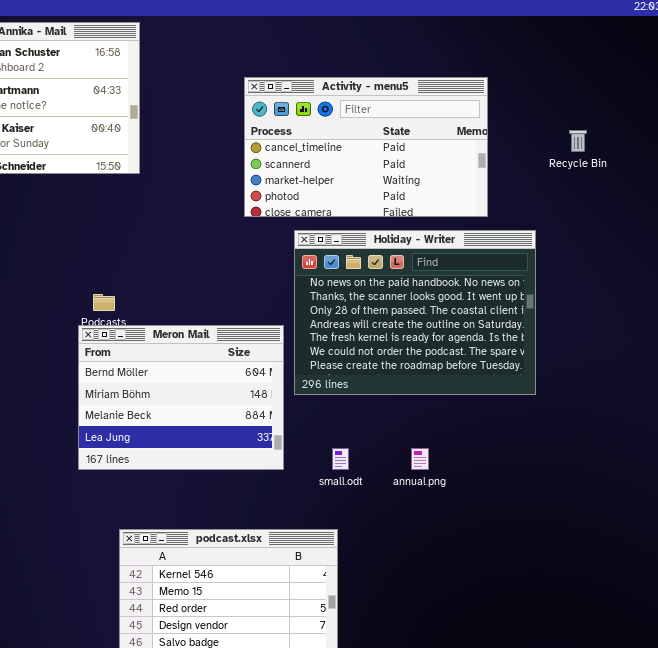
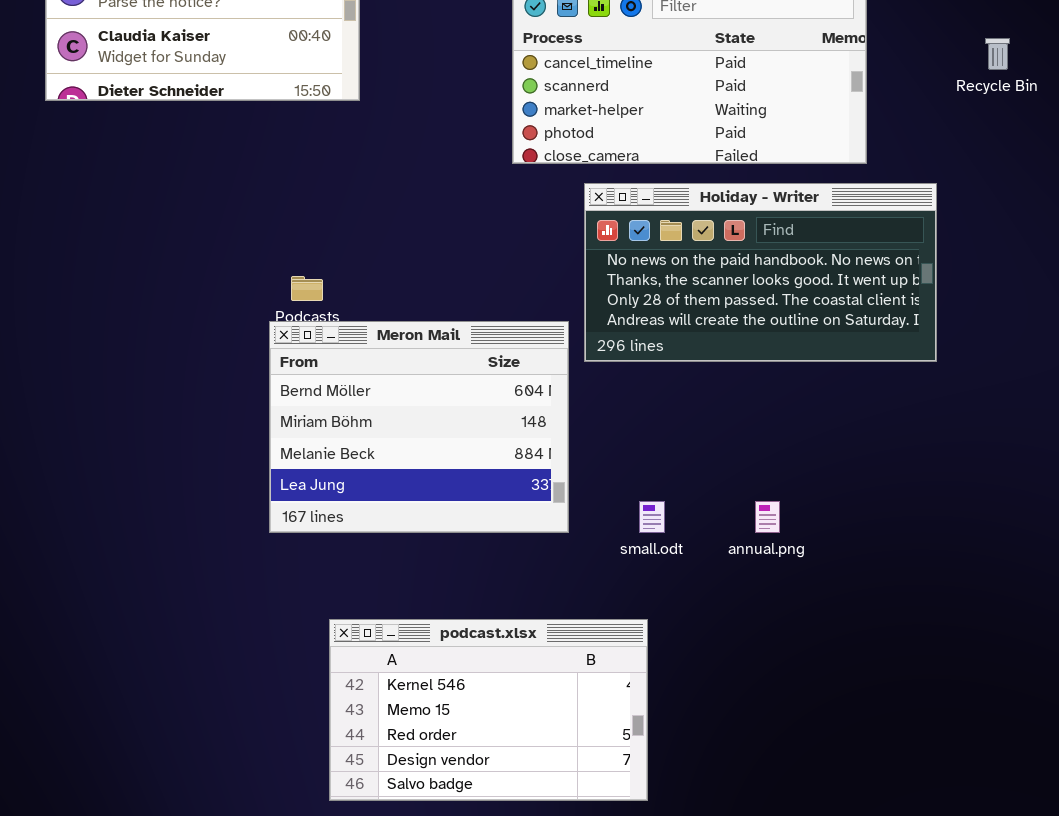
Holiday - Writer: [294,230,536,395] -> [584,183,937,362], resized

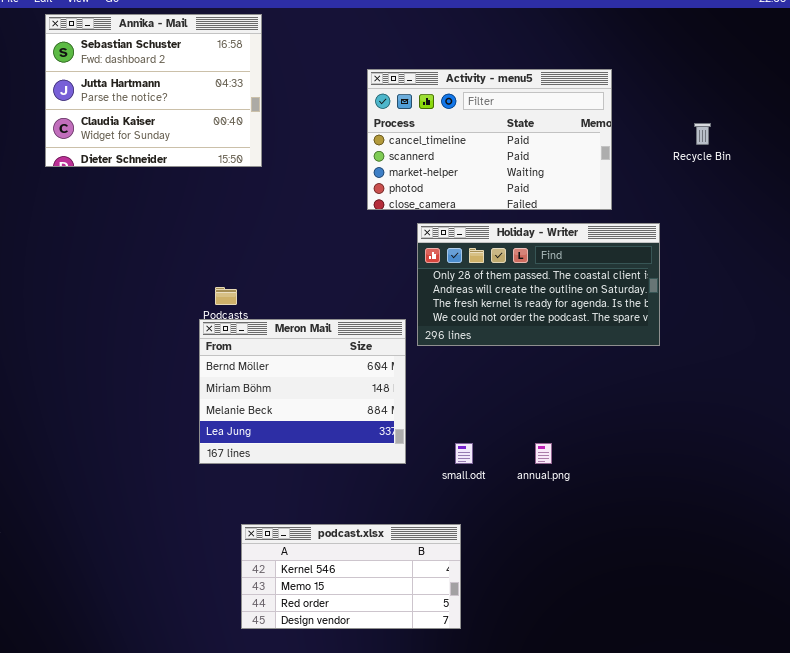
Holiday - Writer: [584,183,937,362] -> [417,223,660,346], scrolled down 2 rows
podcast.xlsx: [329,619,648,801] -> [241,524,461,629], resized

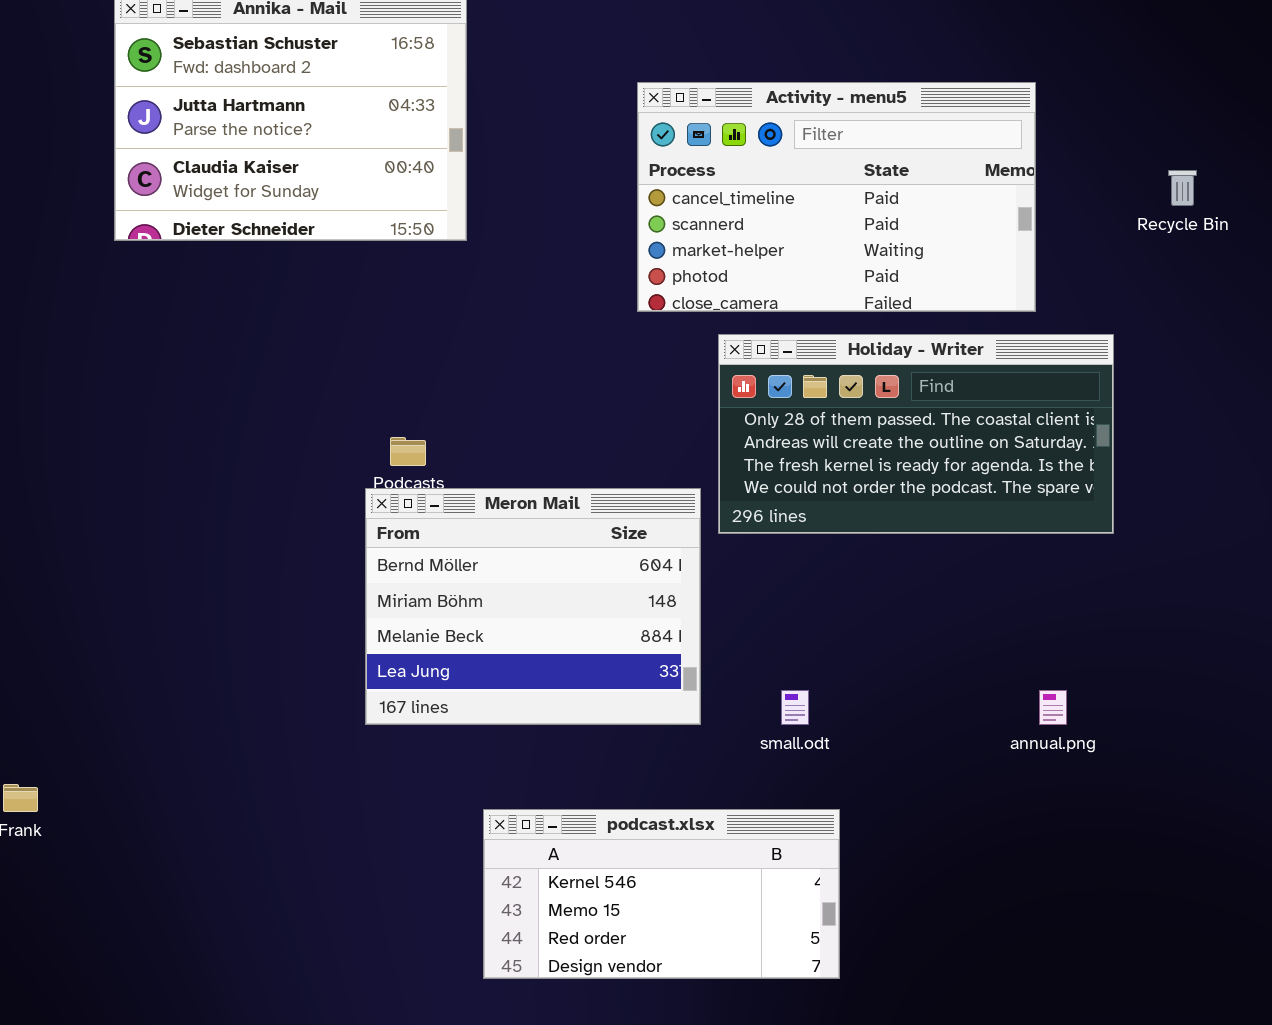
annual.png: [535,443,552,464] -> [1039,690,1067,725], moved
podcast.xlsx: [241,524,461,629] -> [483,809,840,979], moved

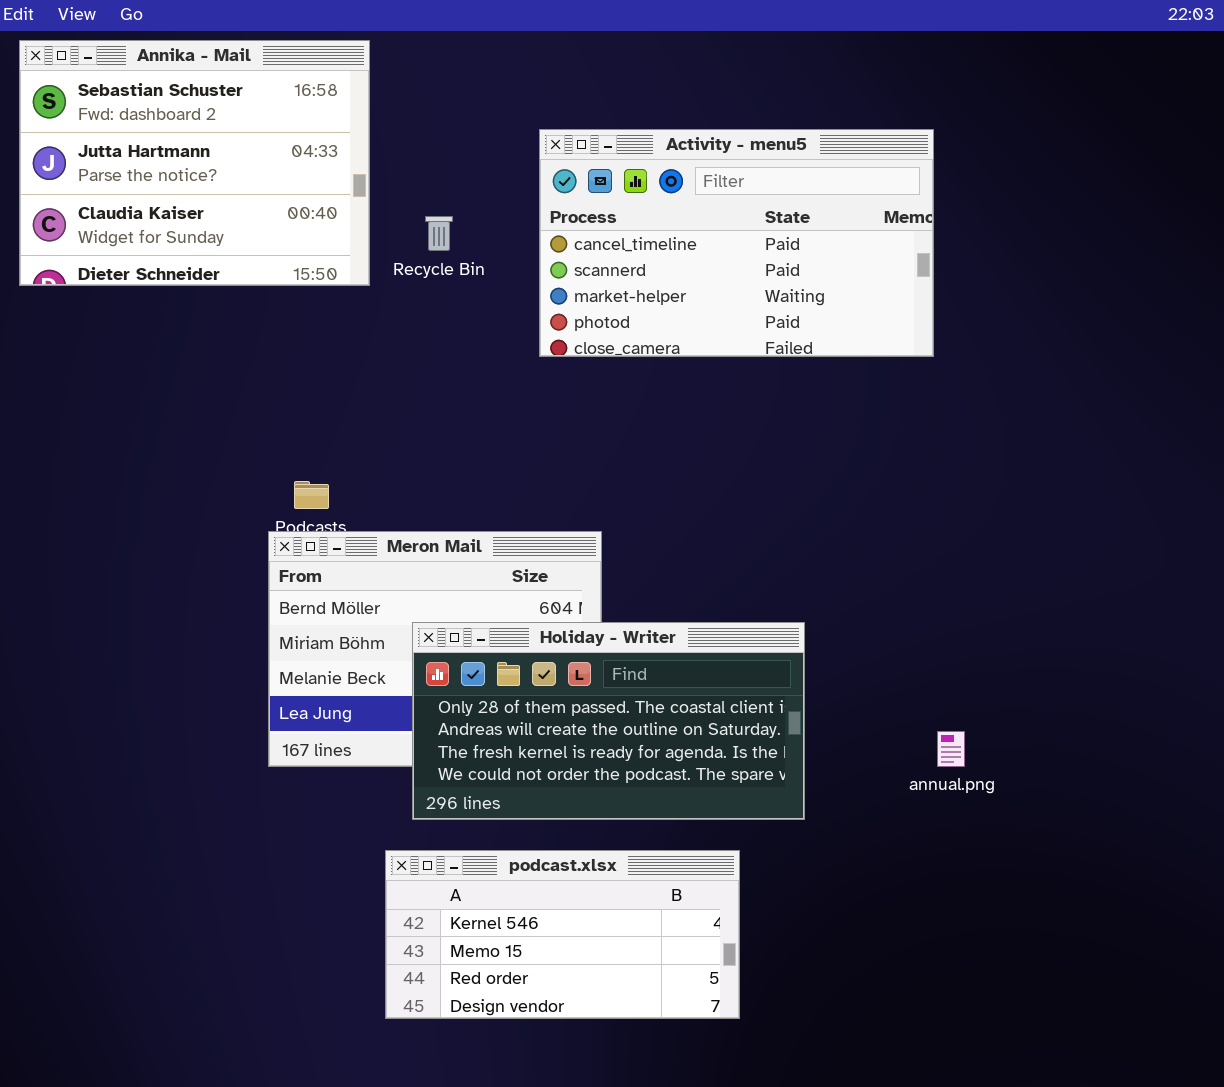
Recycle Bin: [1168,170,1197,206] -> [425,216,453,251], moved
Holiday - Writer: [718,334,1114,534] -> [412,622,805,820], moved

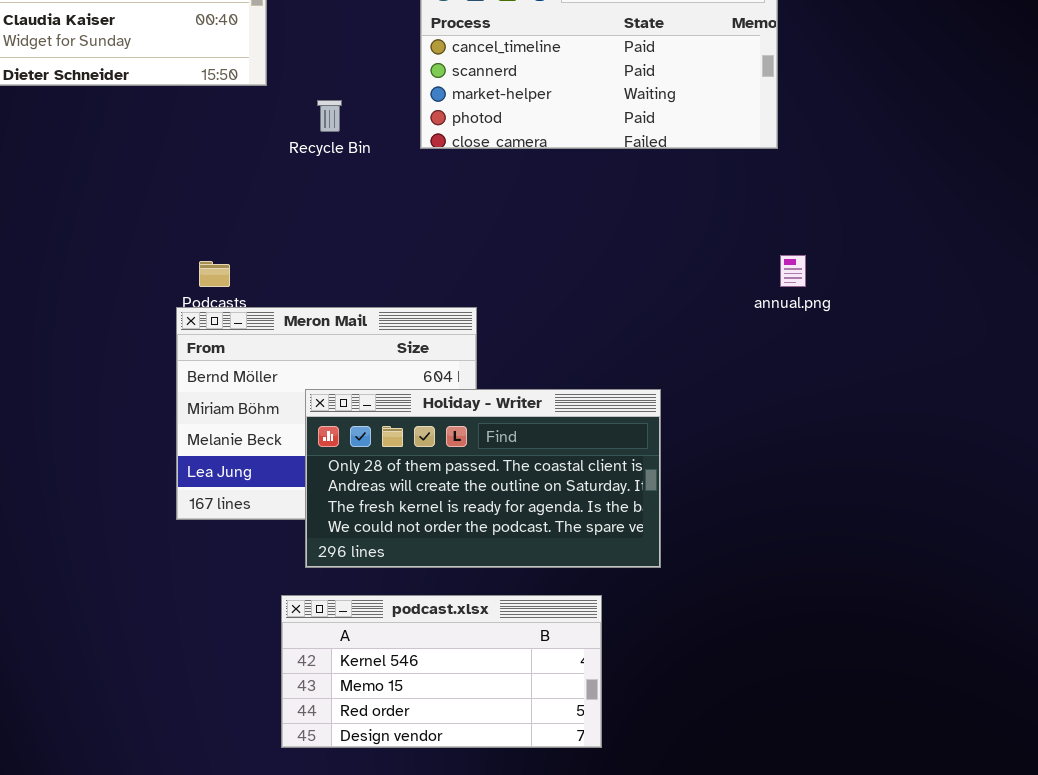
Recycle Bin: [425,216,453,251] -> [317,100,342,132], moved
annual.png: [937,731,965,767] -> [780,255,806,287], moved

